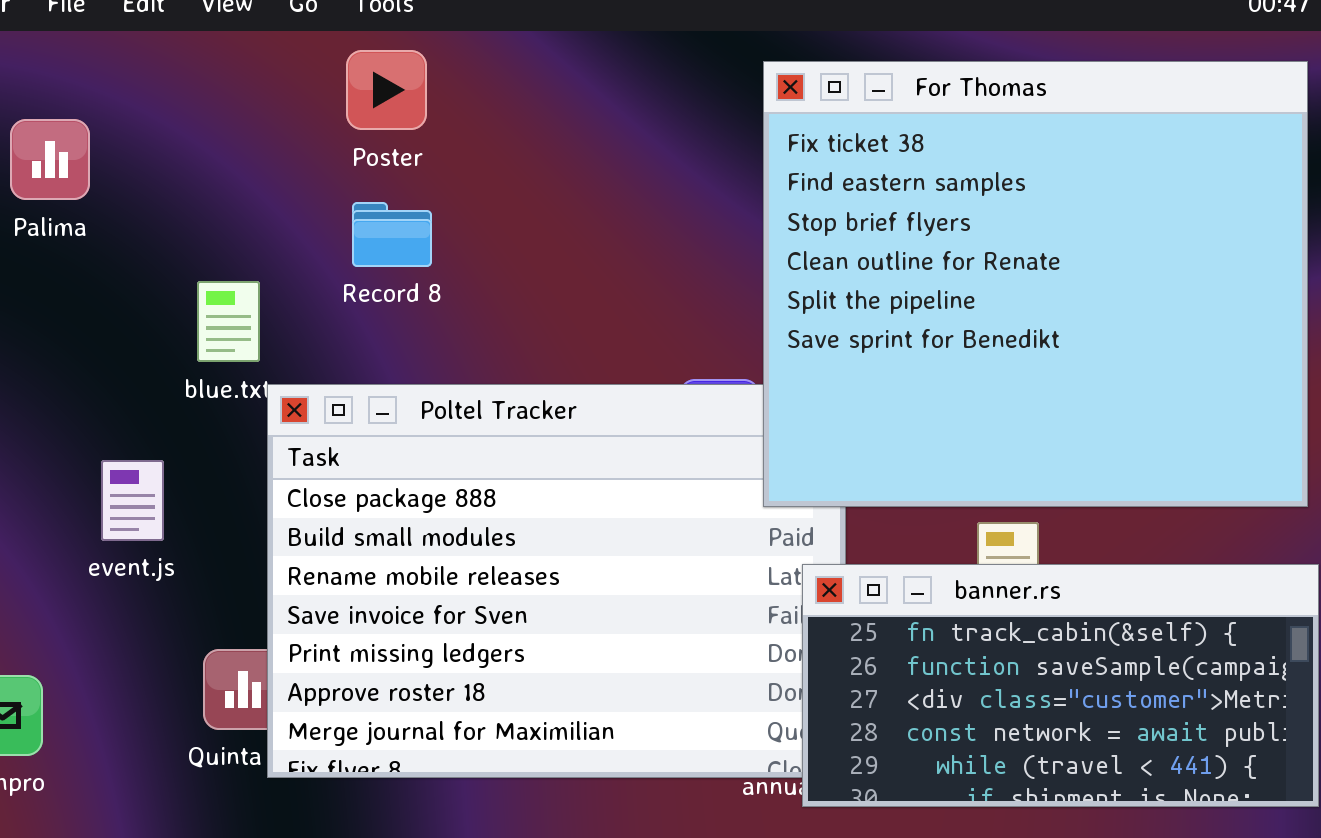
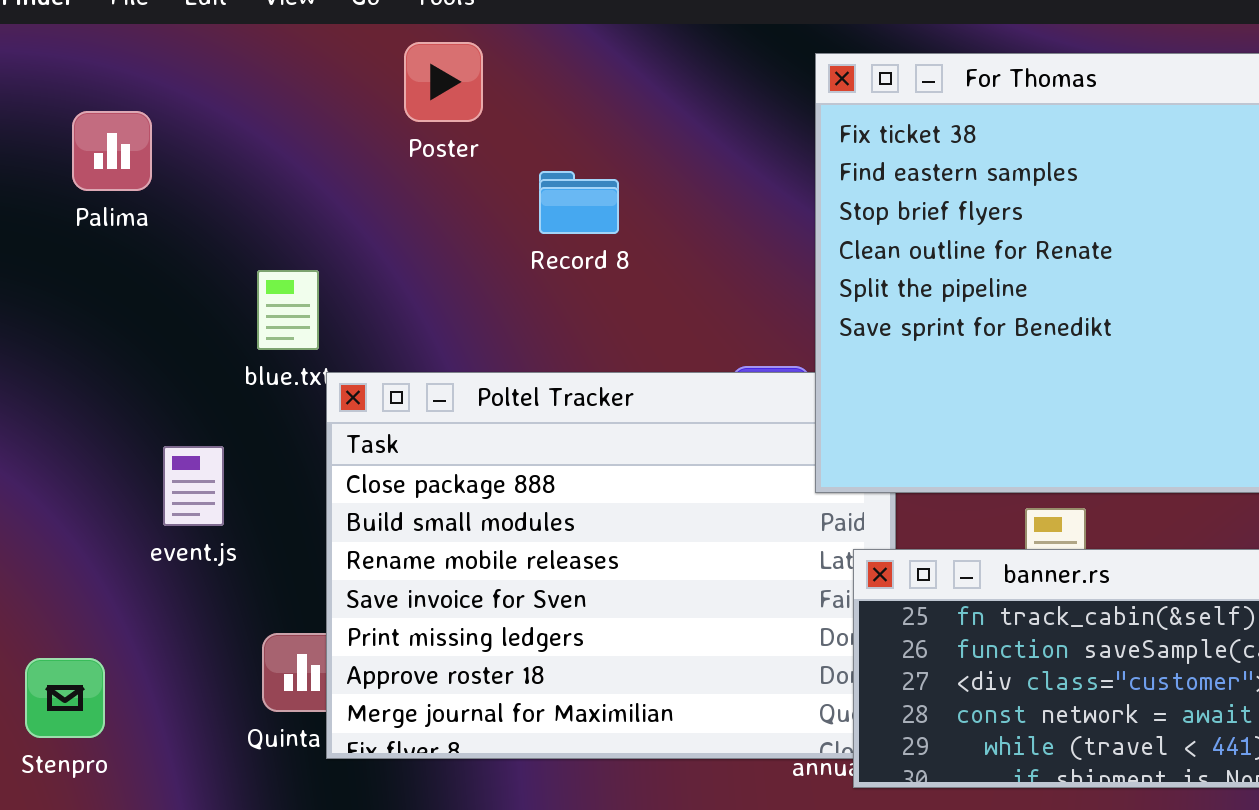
Record 8: [352,202,432,267] -> [539,171,619,234], moved

